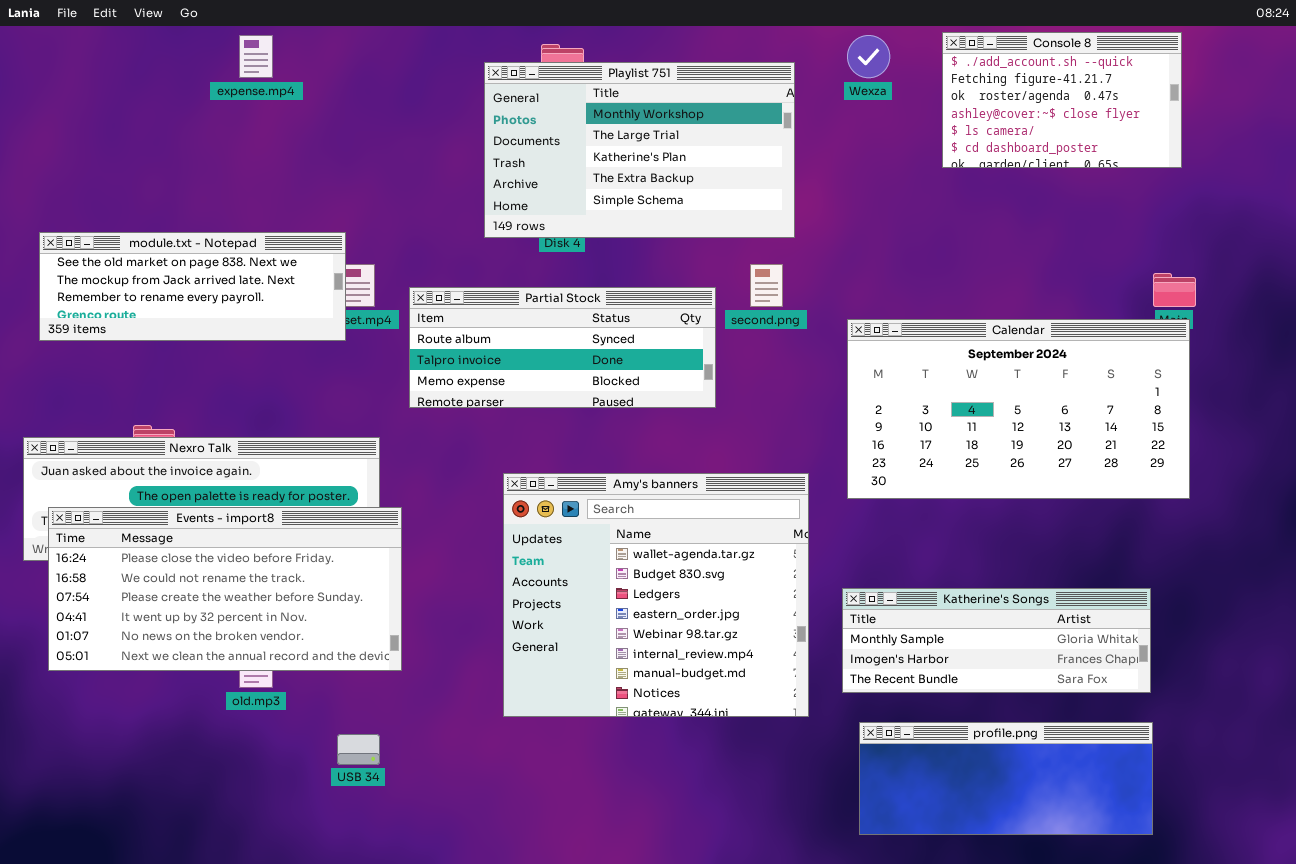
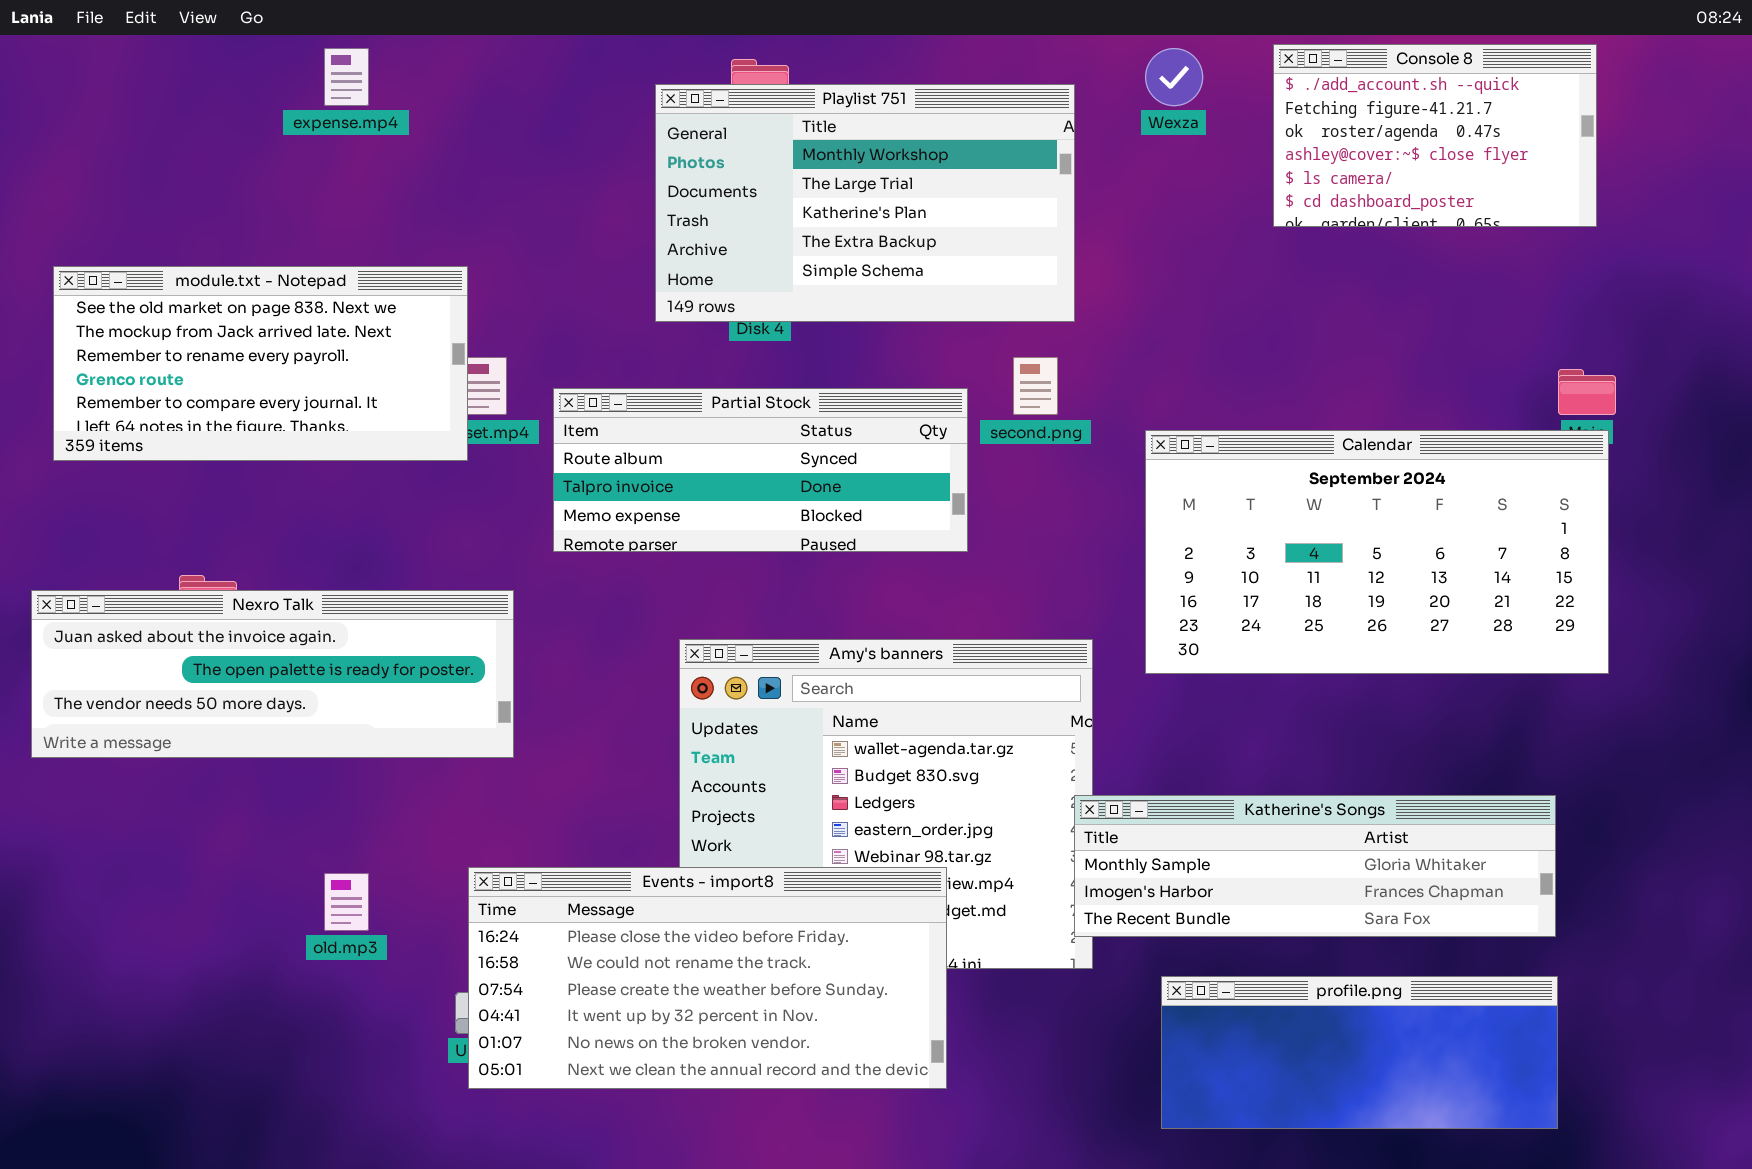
module.txt - Notepad: [39,232,346,341] -> [53,266,468,461], resized
Events - import8: [48,507,402,671] -> [468,867,947,1089], moved
Katherine's Songs: [842,588,1151,693] -> [1074,795,1556,937], resized

